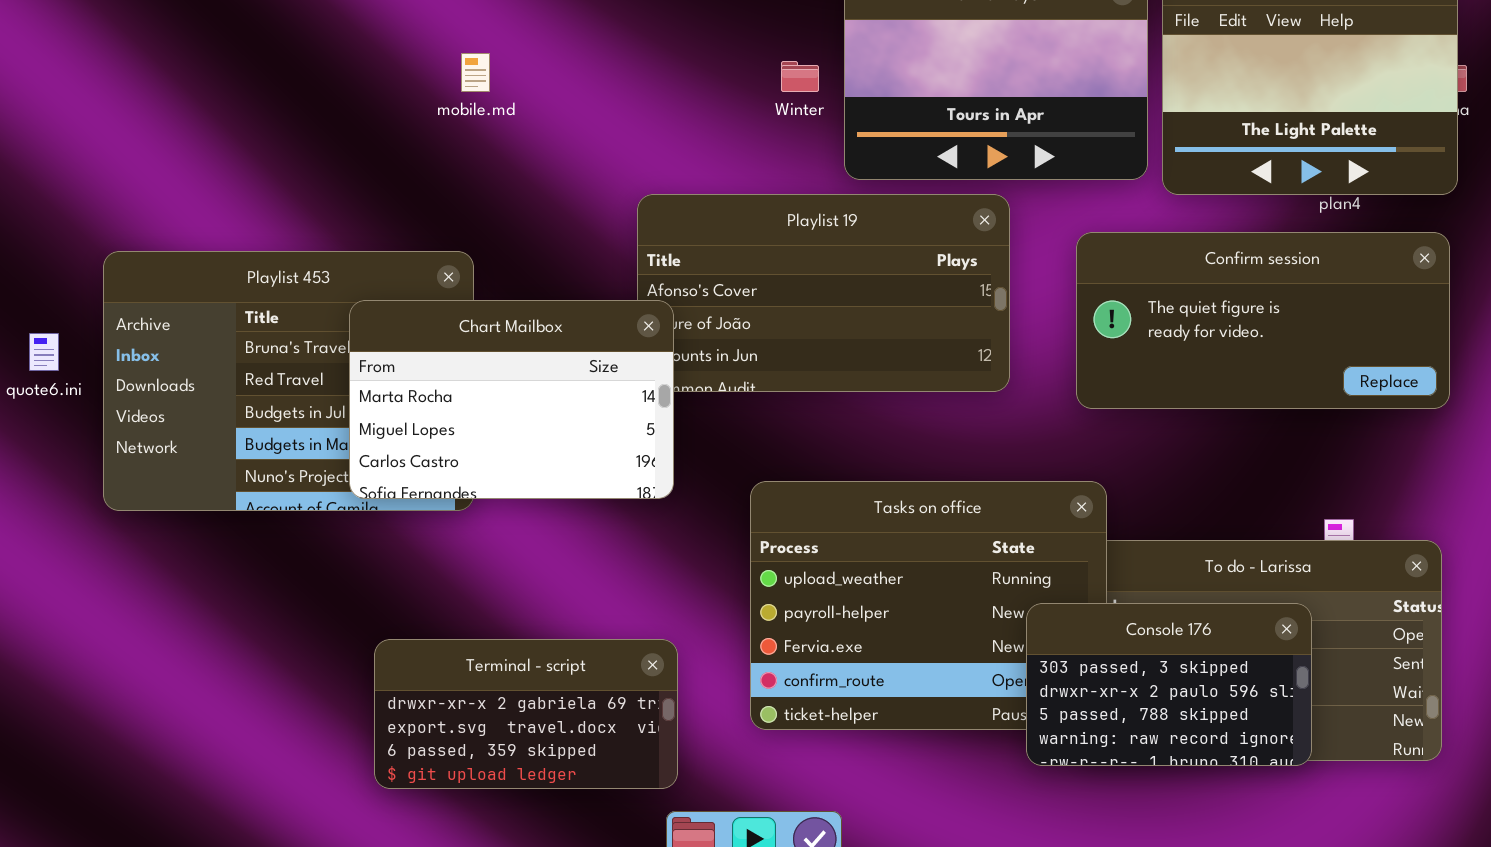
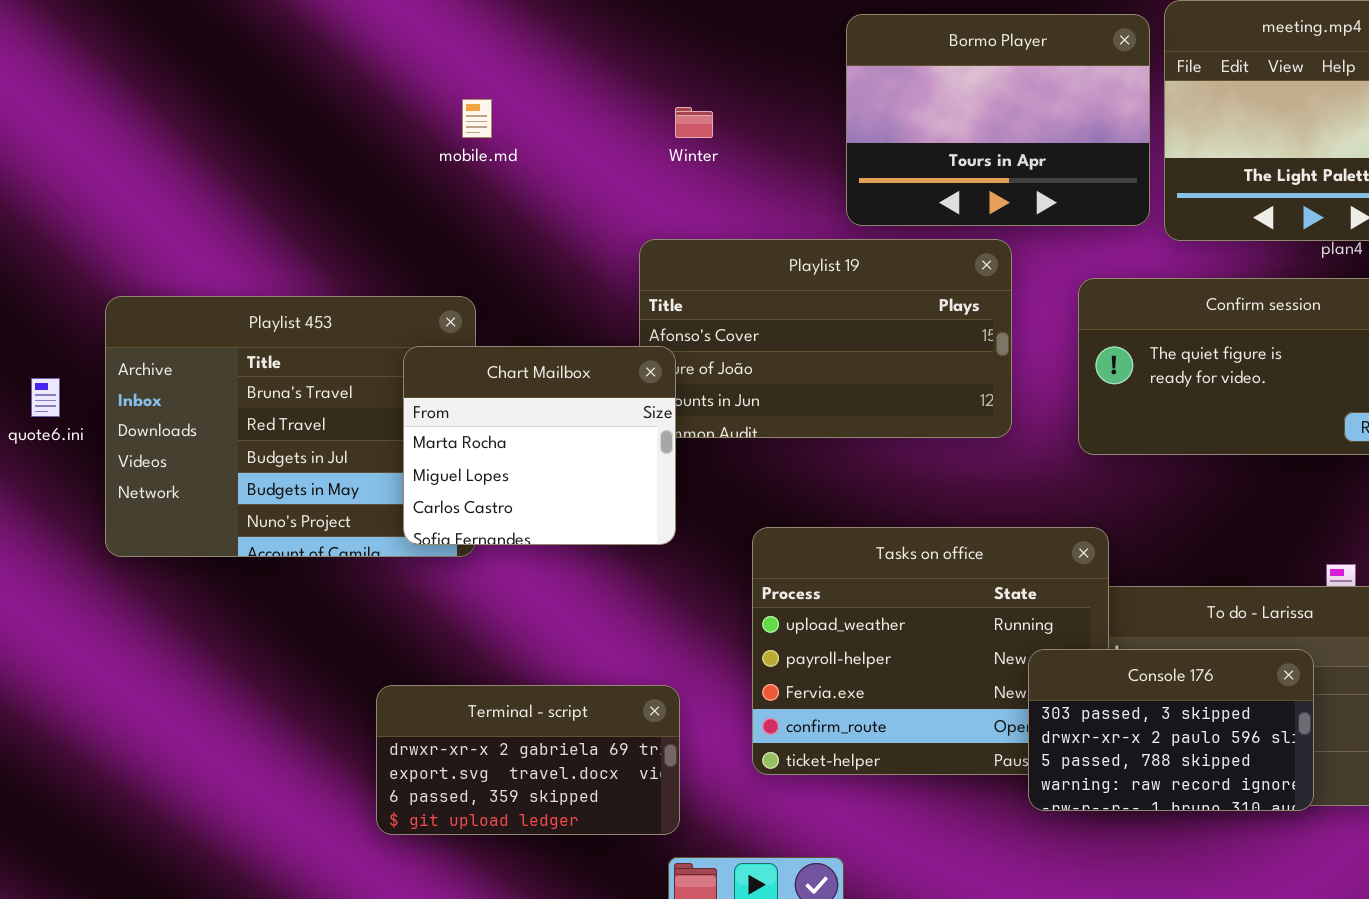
Winter: [781,61,819,92] -> [675,107,713,138], moved
Chart Mailbox: [349,300,674,499] -> [403,346,676,545], resized

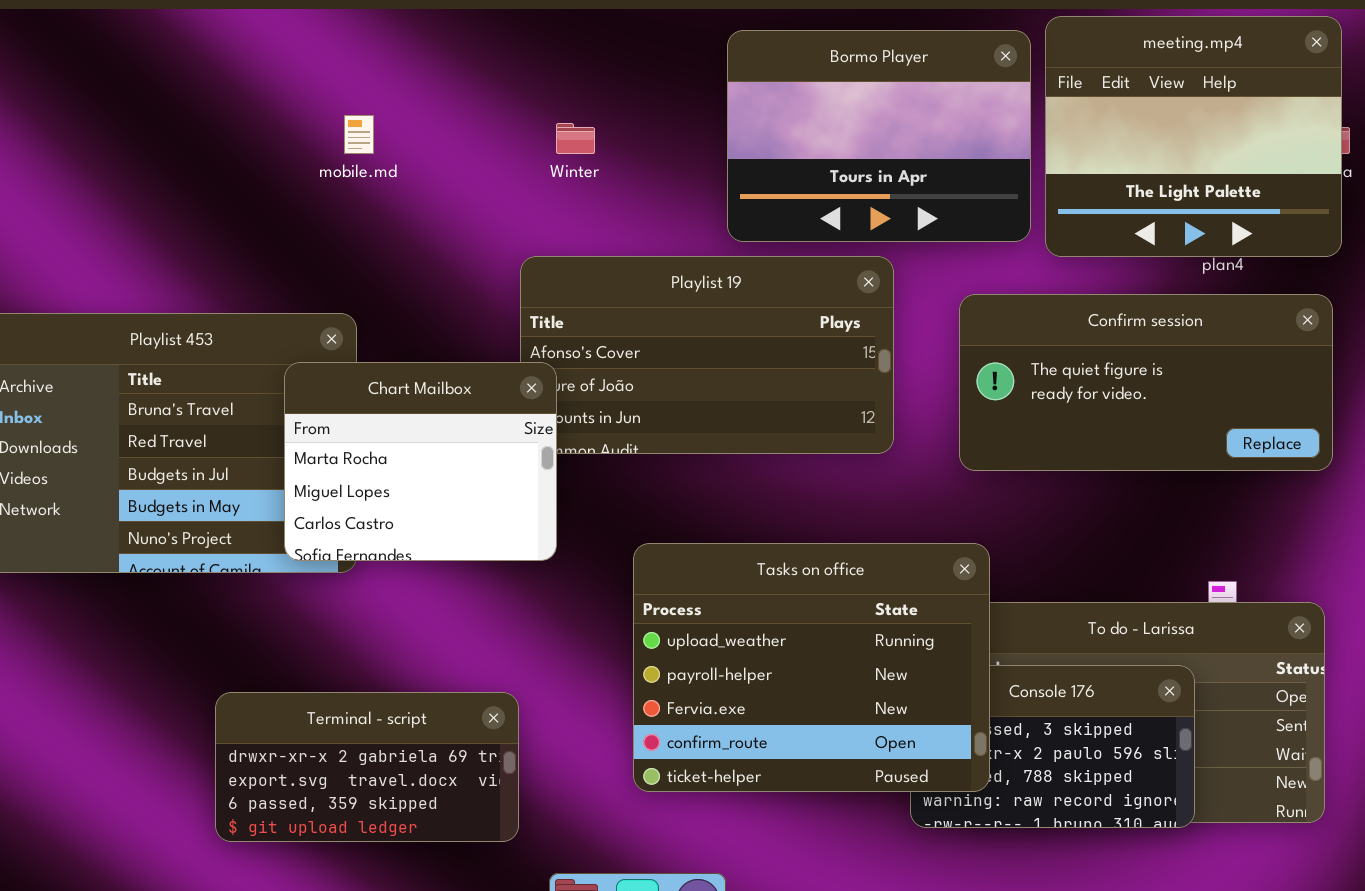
Tasks on office: [752,527,1109,775] -> [633,543,990,792], raised
Terminal - script: [376,685,680,835] -> [215,692,519,842], moved

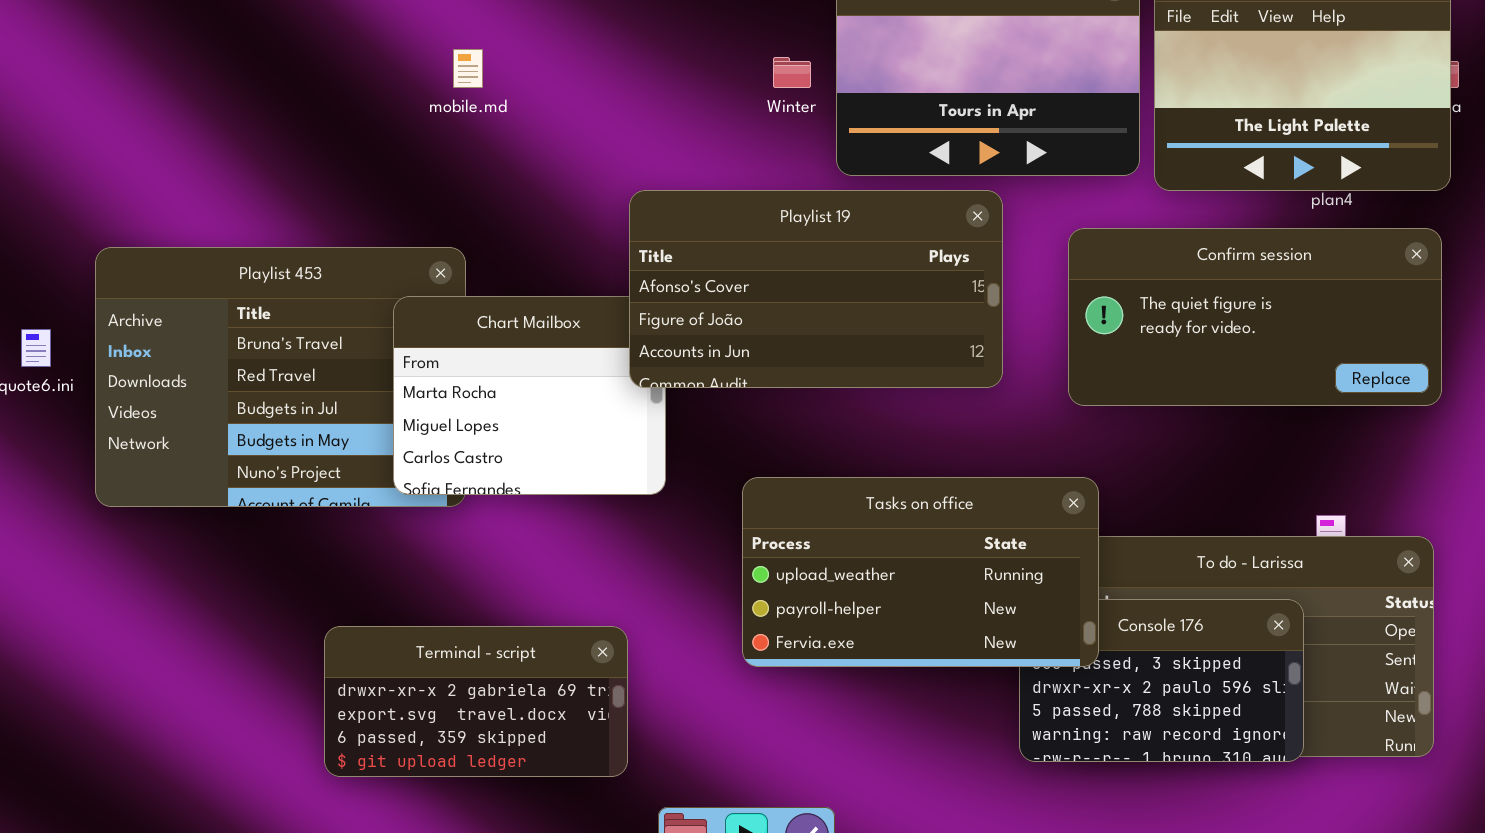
Winter: [556,123,595,154] -> [773,57,811,88], moved
Playlist 19: [520,256,894,454] -> [629,190,1003,388], raised
Tasks on office: [633,543,990,792] -> [742,477,1099,667], resized

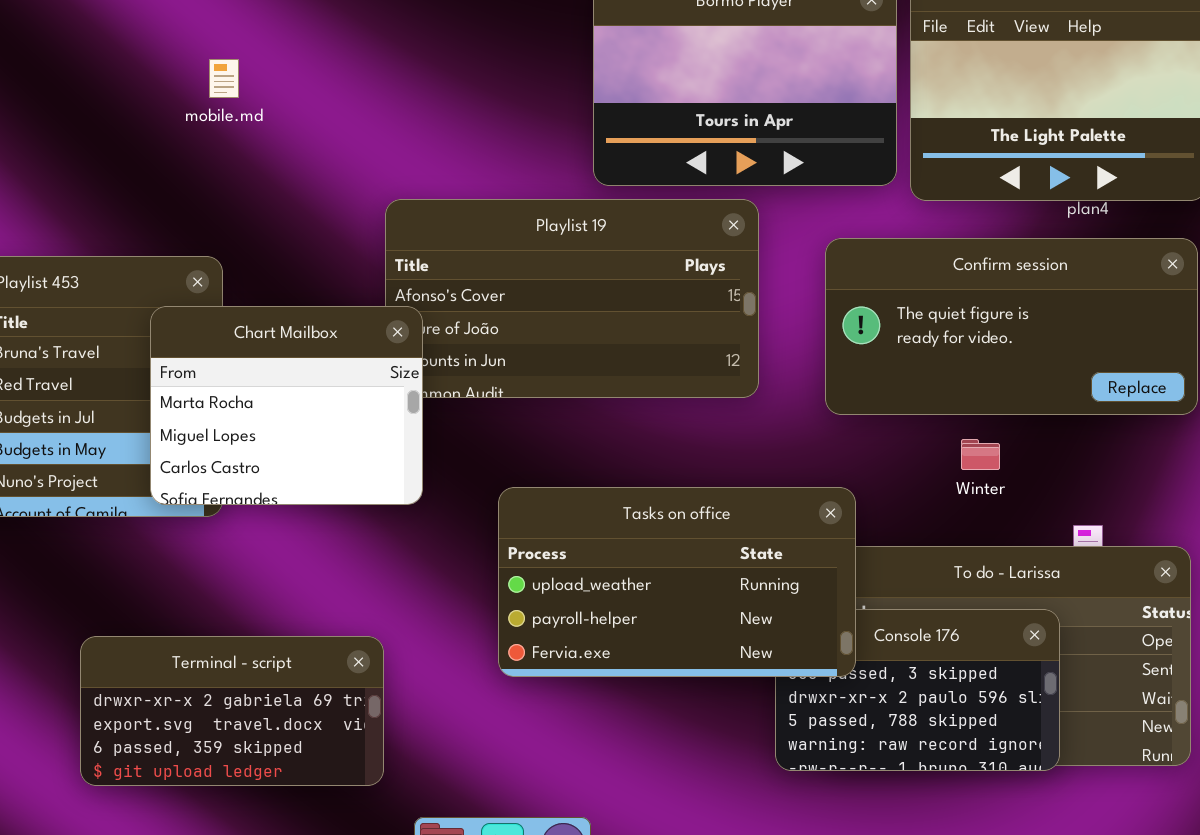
Winter: [773,57,811,88] -> [961,439,1000,470], moved
Chart Mailbox: [393,296,666,495] -> [150,306,423,505], raised

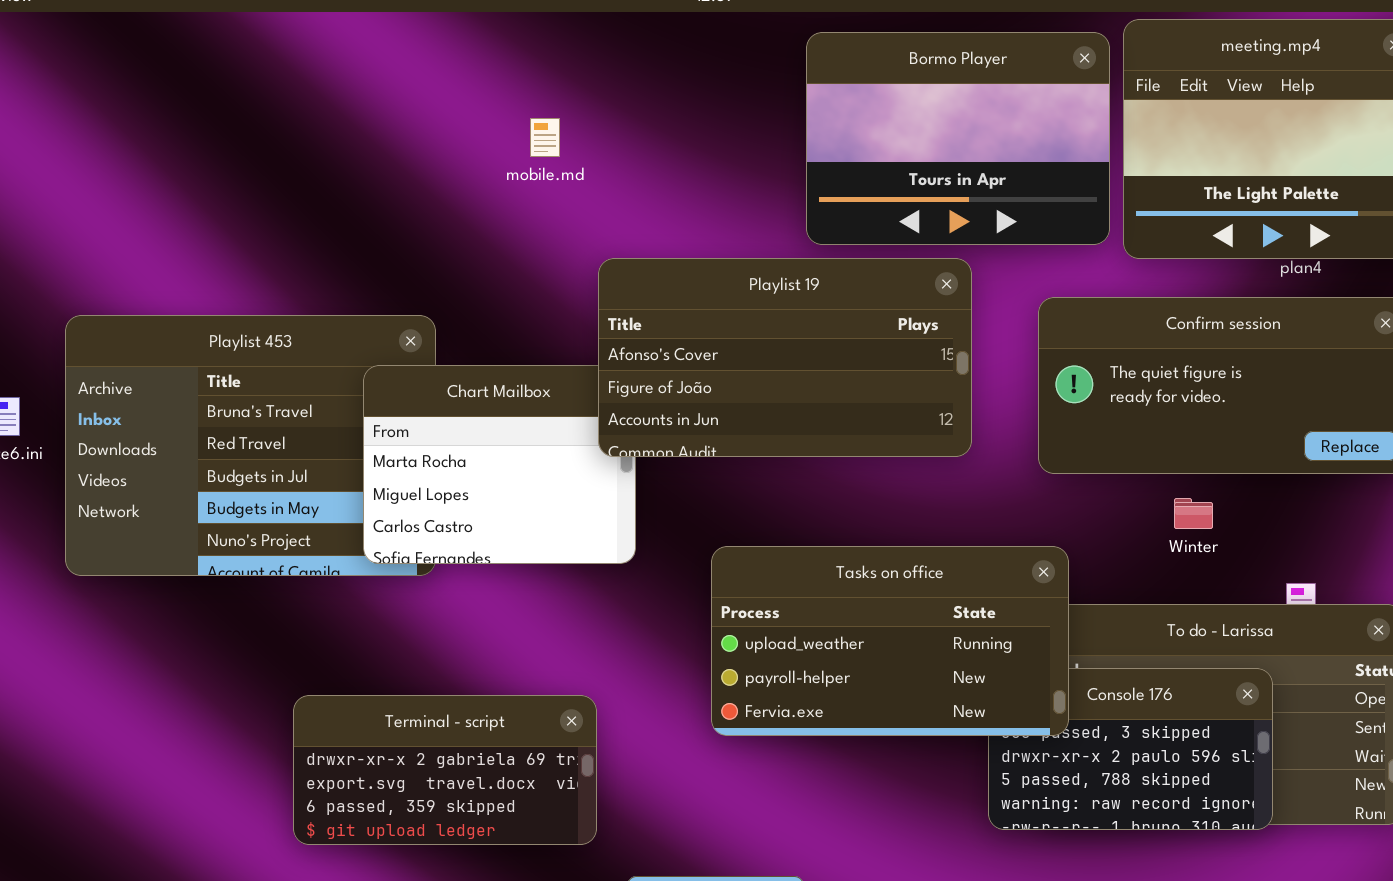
mobile.md: [209,59,239,98] -> [530,118,560,157], moved
Playlist 19: [385,199,759,398] -> [598,258,972,457], raised

